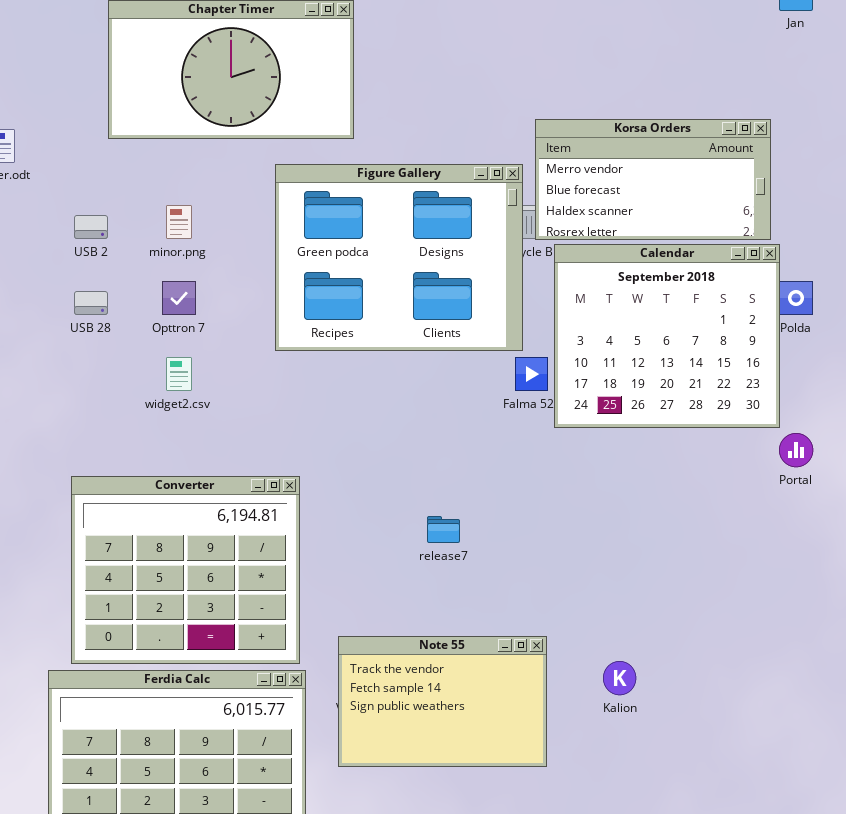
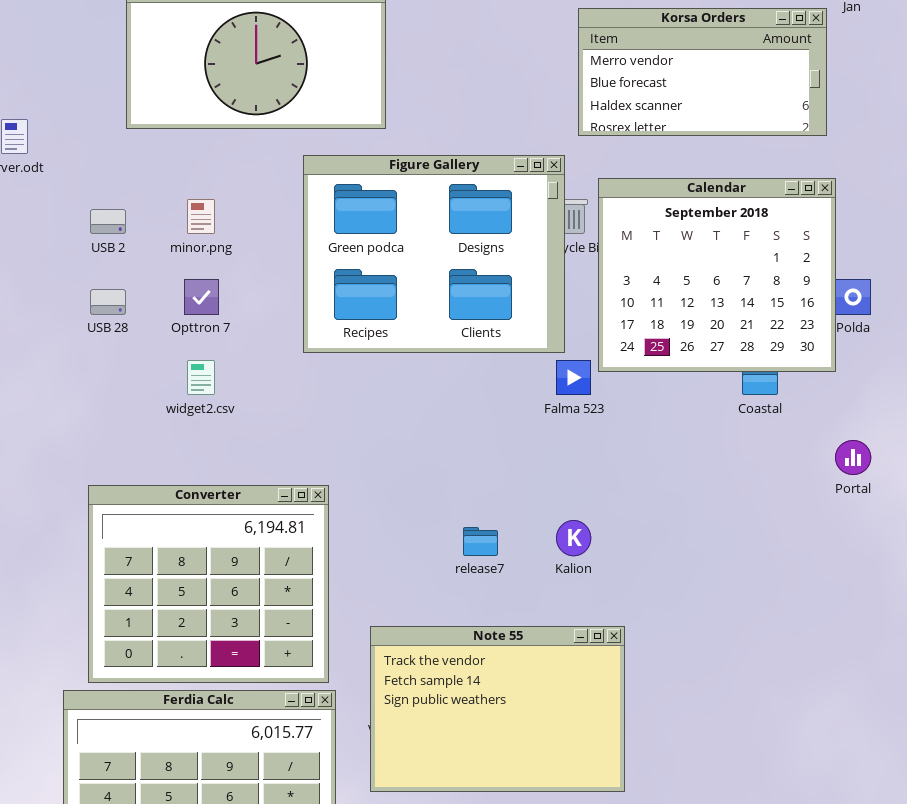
Korsa Orders: [535,119,771,240] -> [578,8,827,136], moved
Calendar: [554,244,780,428] -> [598,178,836,372], moved
Note 55: [338,636,547,767] -> [370,626,625,792], resized
Kalion: [603,661,636,695] -> [556,520,591,556], moved

